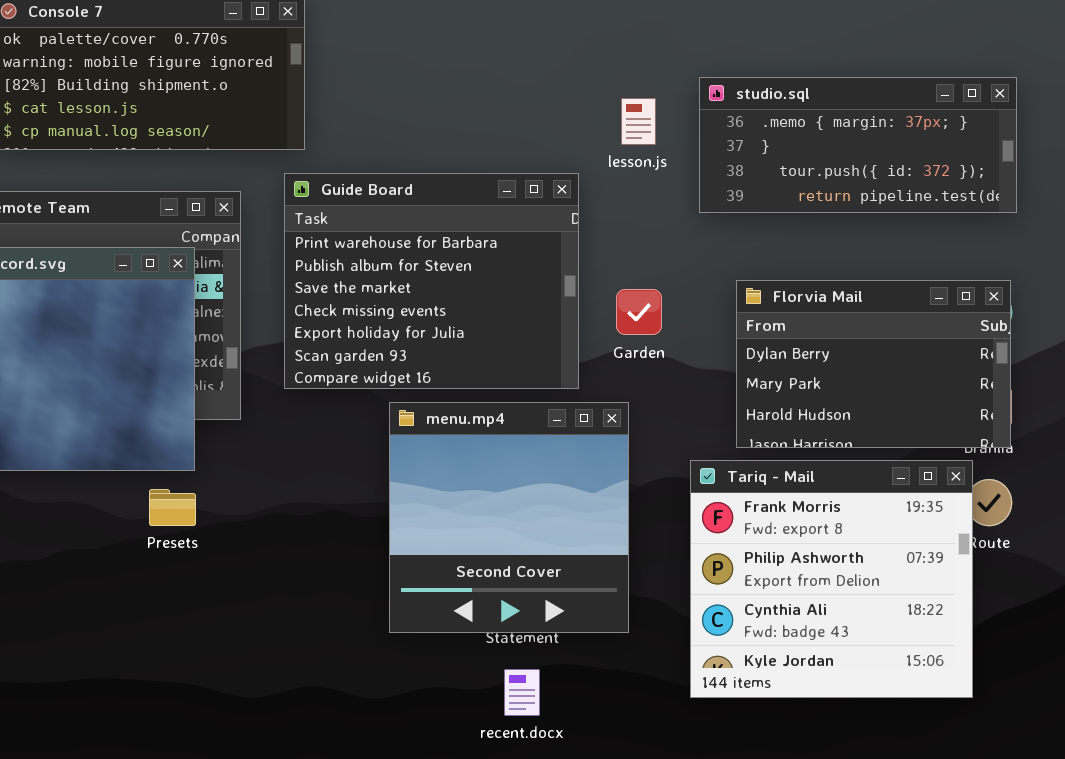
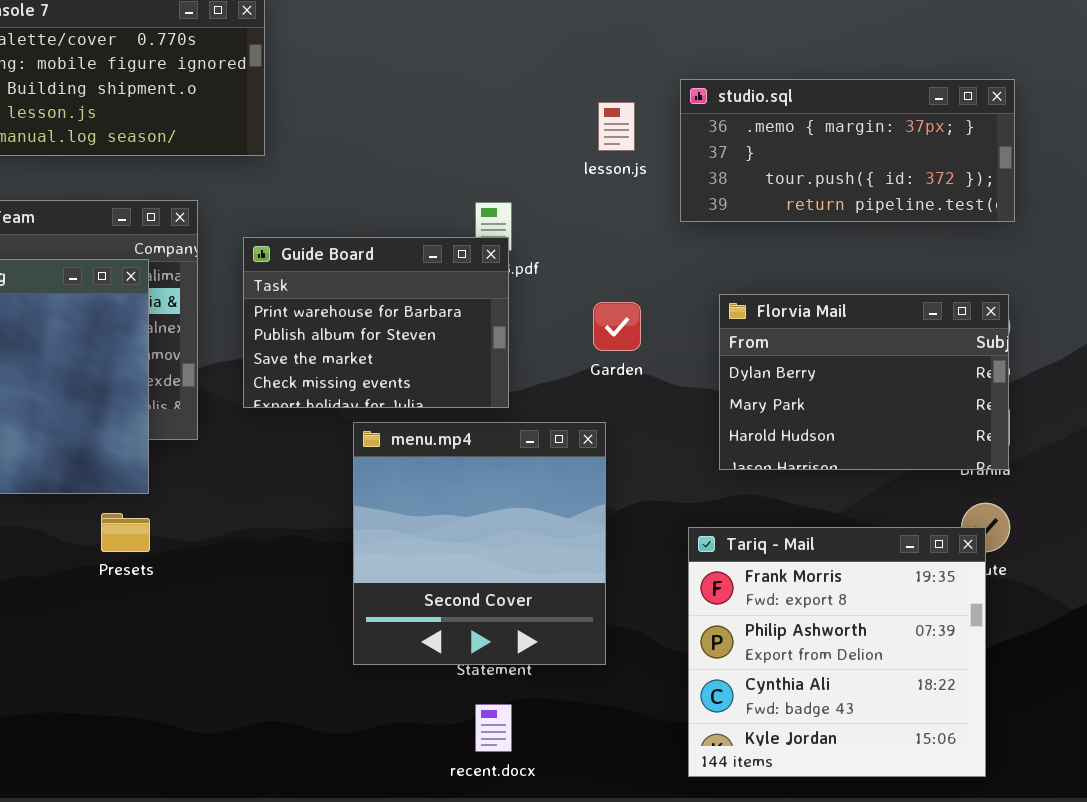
Guide Board: [284,173,579,389] -> [243,237,509,408], resized
Tariq - Mail: [690,460,973,698] -> [688,527,986,777], moved

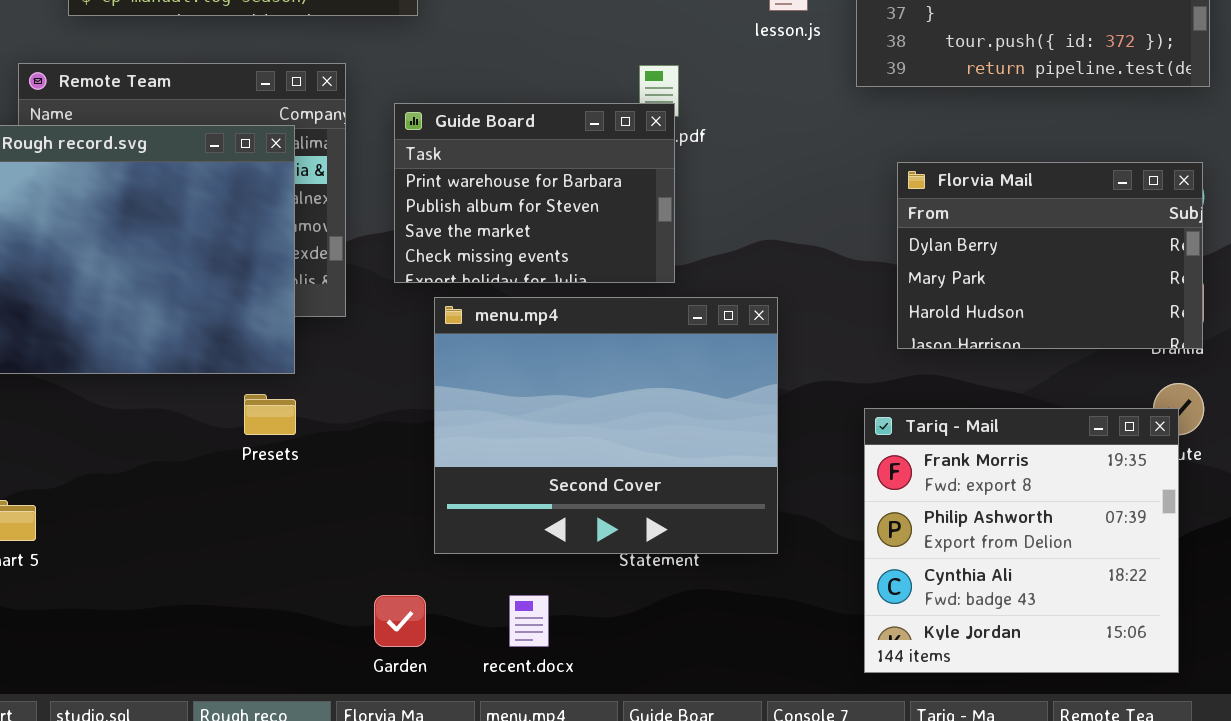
Garden: [593,302,641,351] -> [374,595,426,647], moved
menu.mp4: [353,422,606,665] -> [434,297,778,554], resized
recent.docx: [475,704,512,752] -> [509,595,549,647], moved

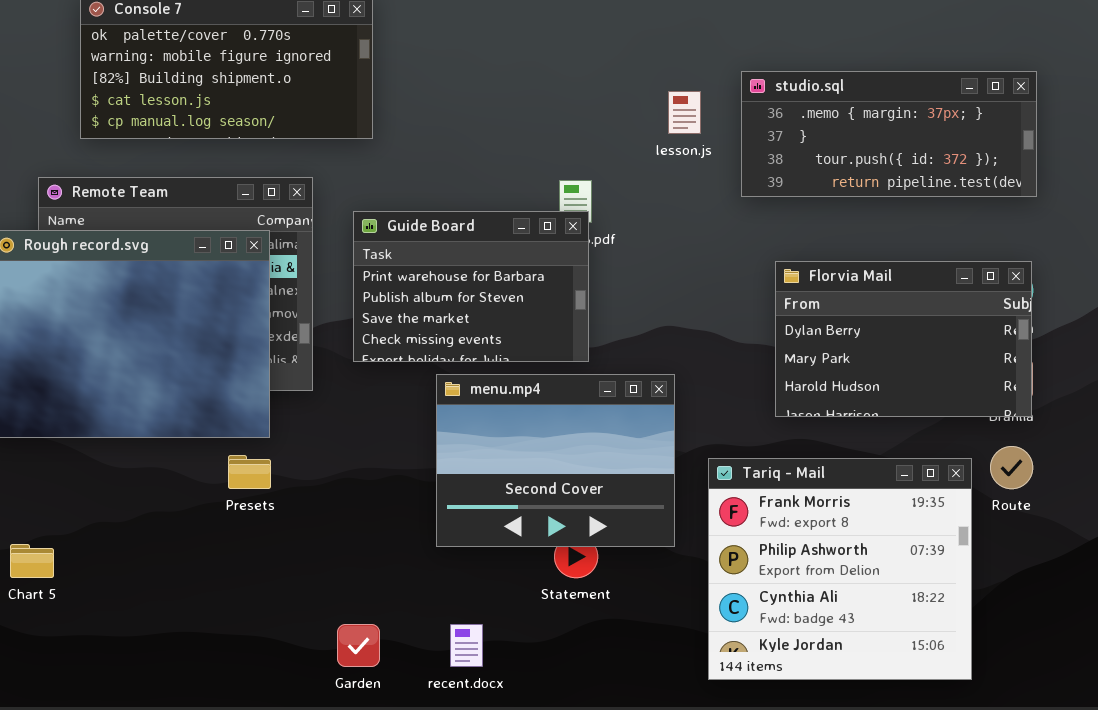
menu.mp4: [434,297,778,554] -> [436,374,675,547], resized
Tariq - Mail: [864,408,1179,673] -> [708,458,972,680], moved

